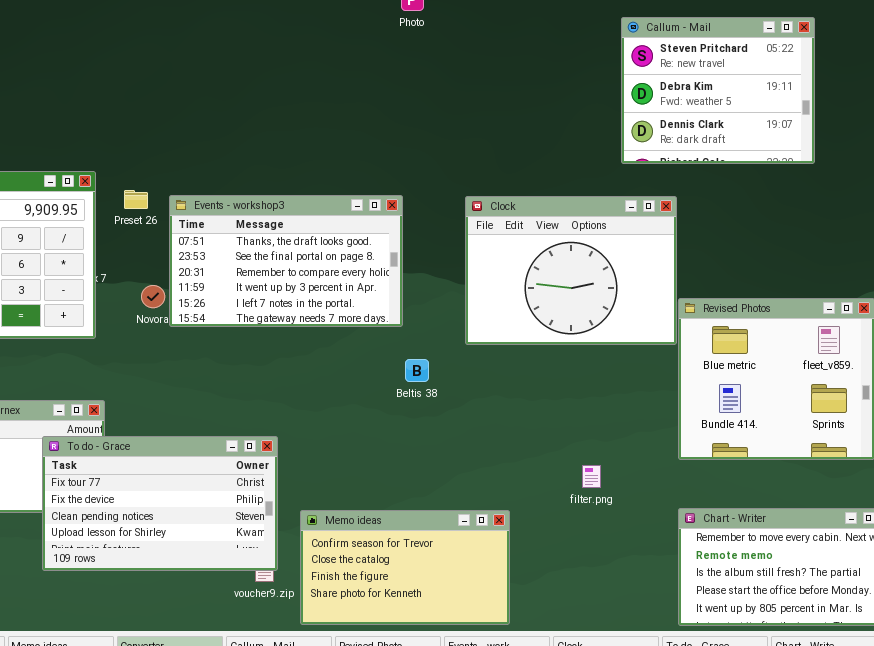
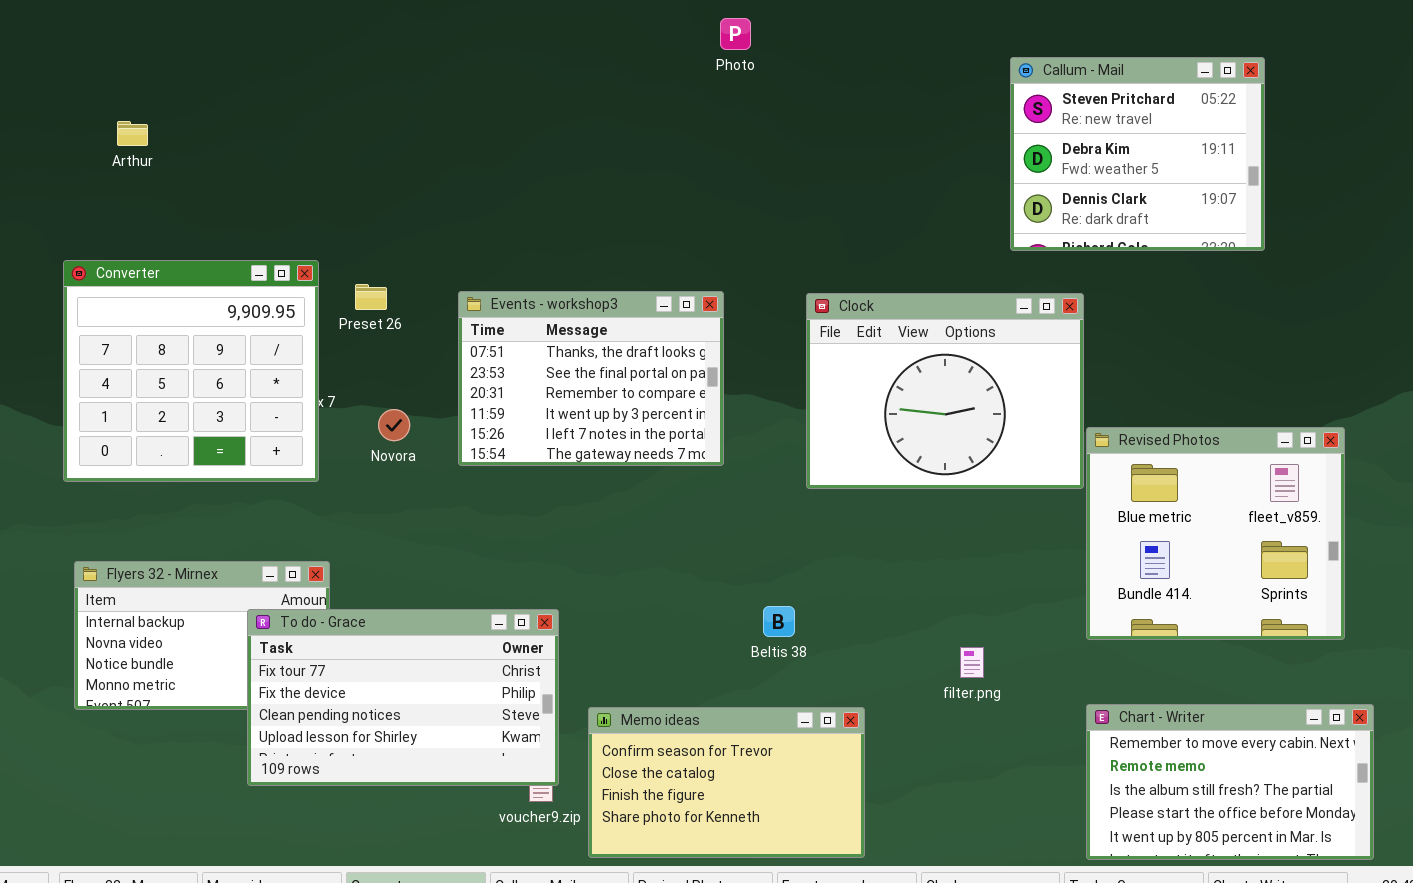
Events - workshop3: [169,195,403,327] -> [458,291,724,466], resized
Beltis 38: [405,359,429,382] -> [763,606,795,637], moved

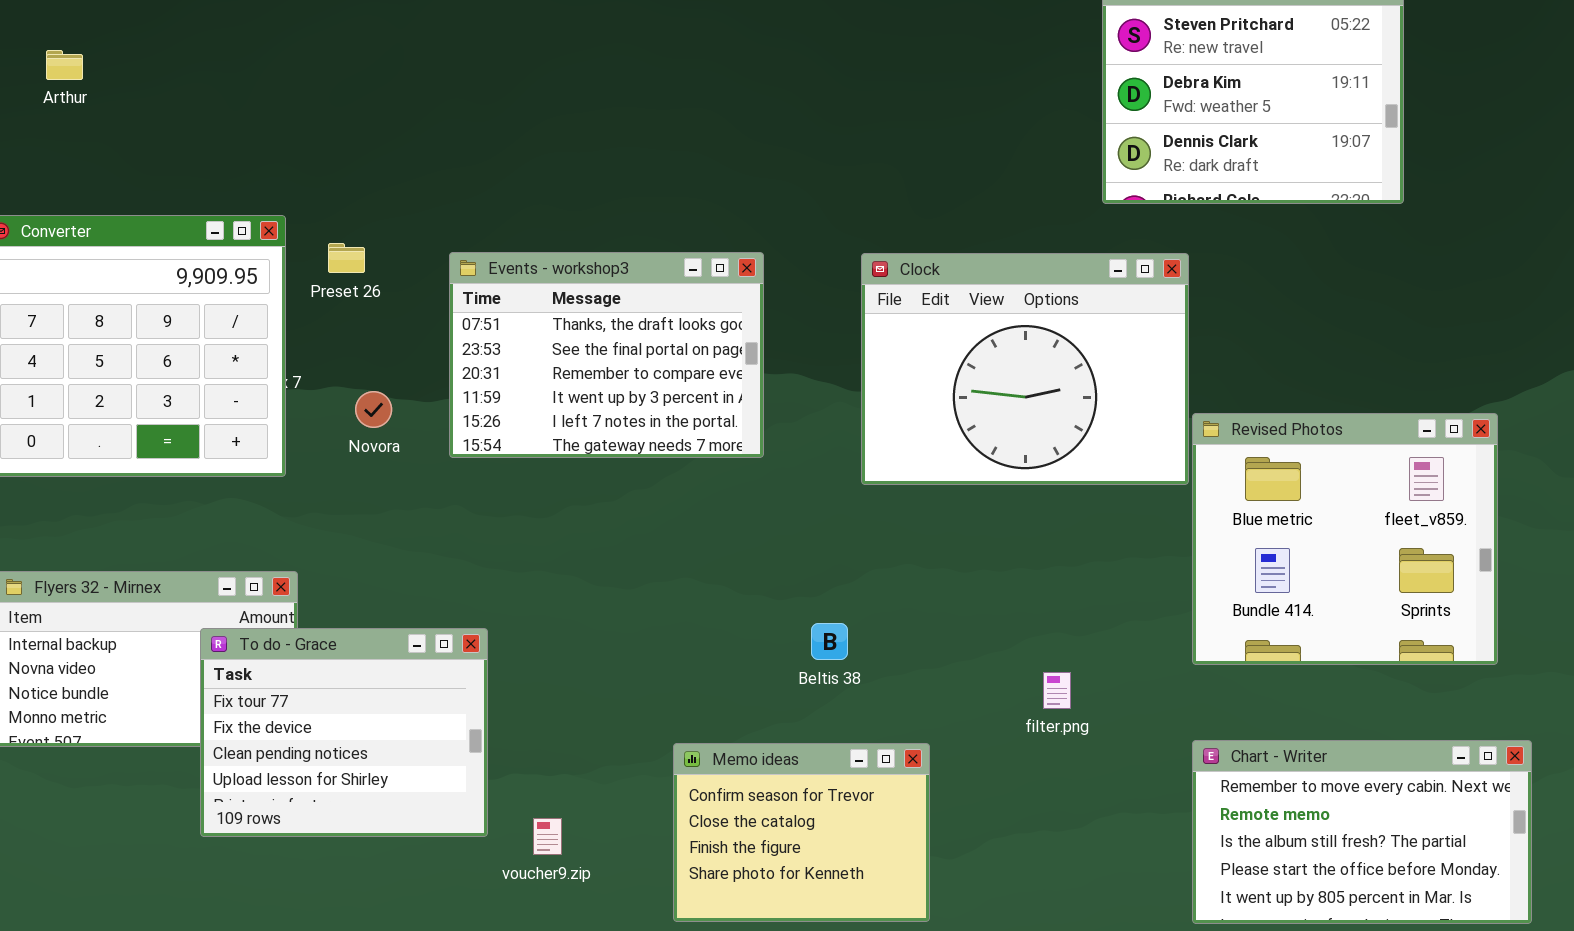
To do - Grace: [247,609,559,786] -> [200,628,488,837], resized
Memo ideas: [588,707,865,858] -> [673,743,930,922], resized

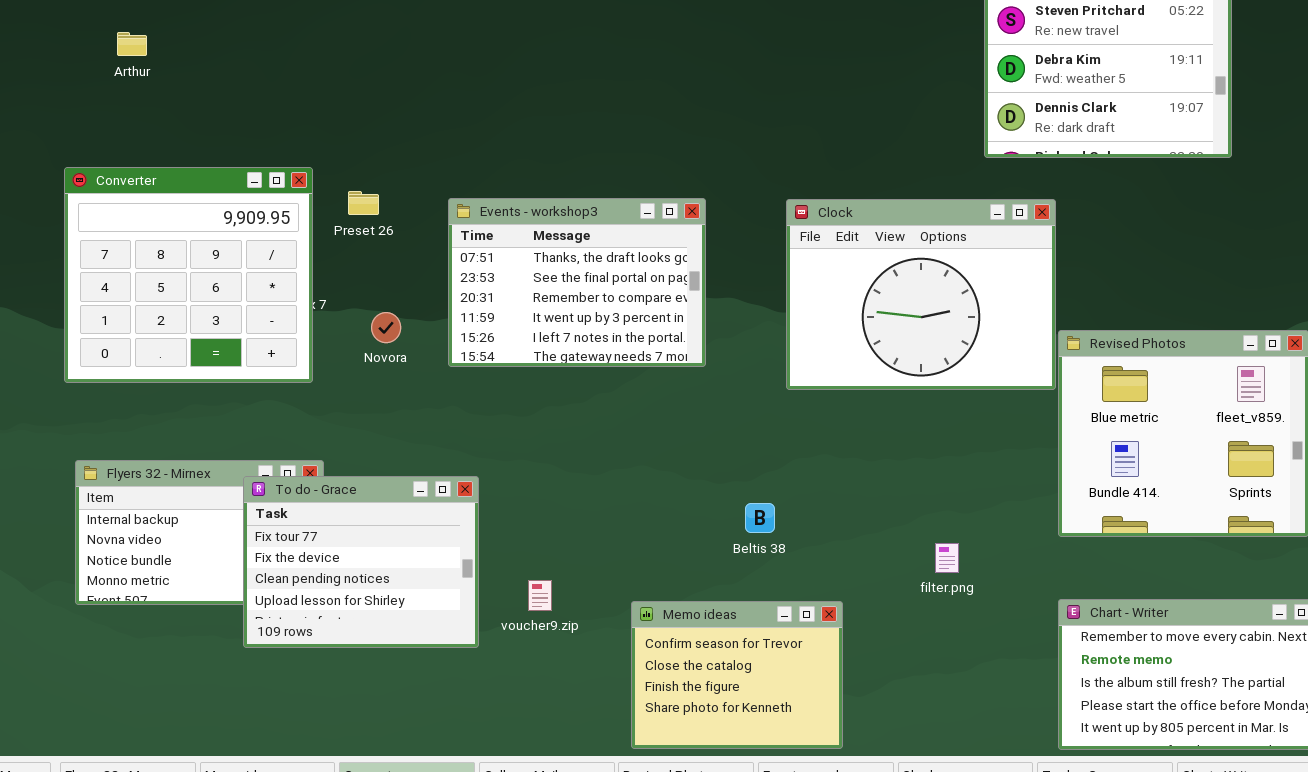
To do - Grace: [200,628,488,837] -> [243,476,479,648], moved
voucher9.zip: [533,818,562,855] -> [528,580,552,611], moved

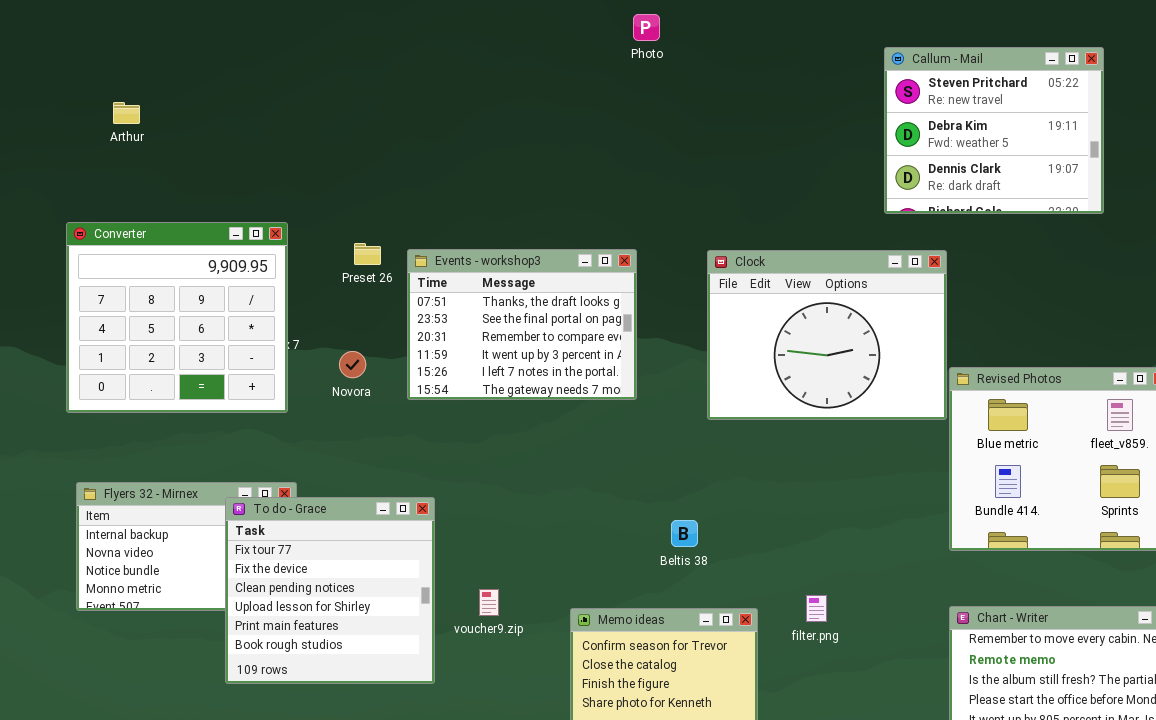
Preset 26: [348,191,379,215] -> [354,243,381,265], moved
To do - Grace: [243,476,479,648] -> [225,497,435,684], resized
filter.png: [935,543,959,573] -> [806,595,827,622], moved

